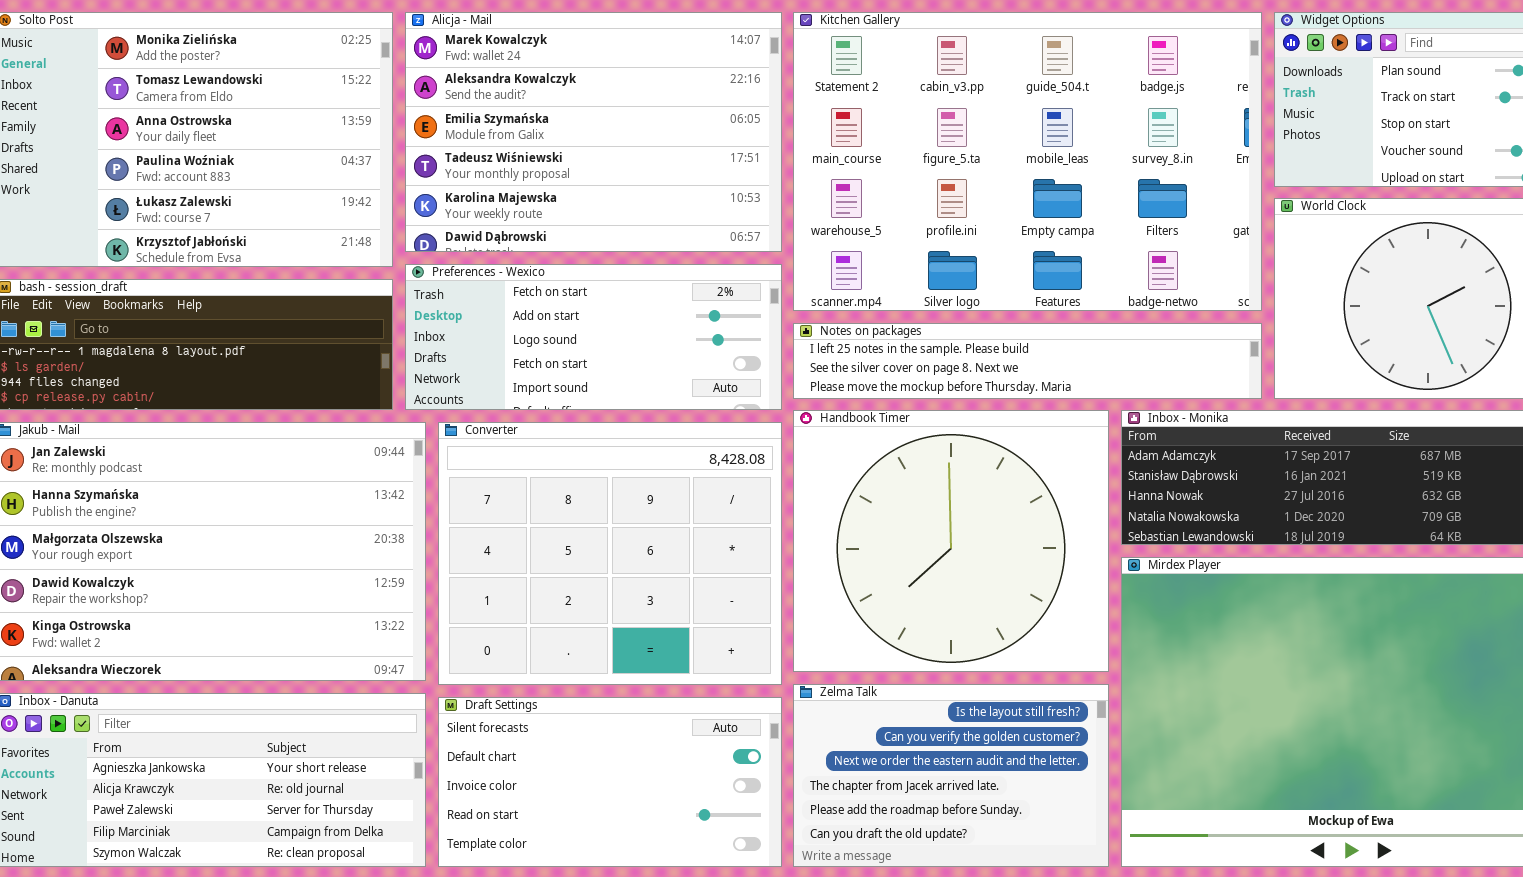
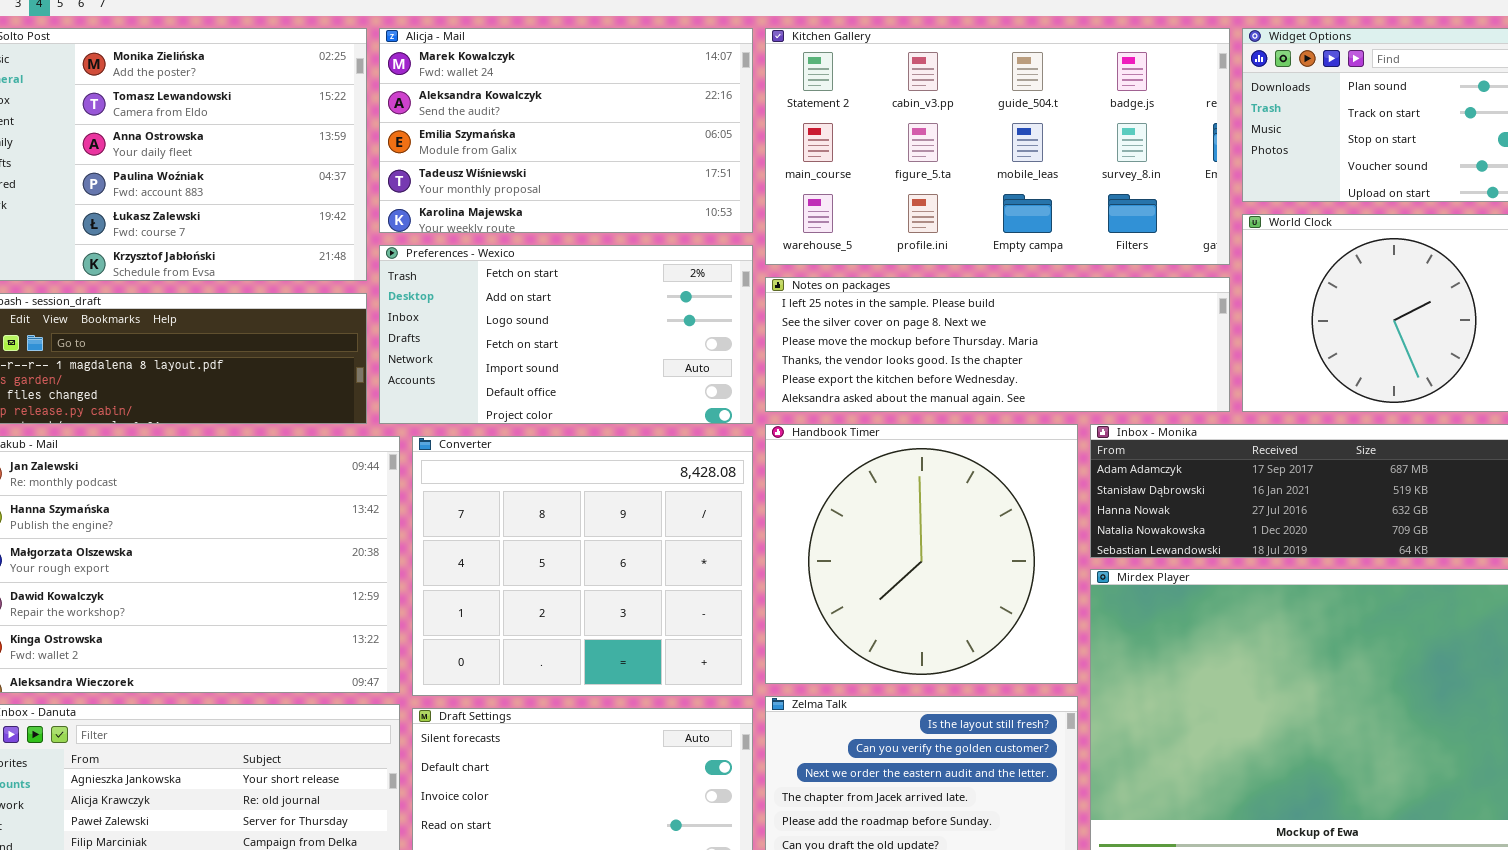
Alicja - Mail: [405,12,782,252] -> [379,28,753,233], resized
Kitchen Gallery: [793,12,1262,311] -> [765,28,1230,265], resized
Preferences - Wexico: [405,264,782,410] -> [379,245,753,424], resized
Notes on packages: [793,323,1262,399] -> [765,277,1230,412], resized

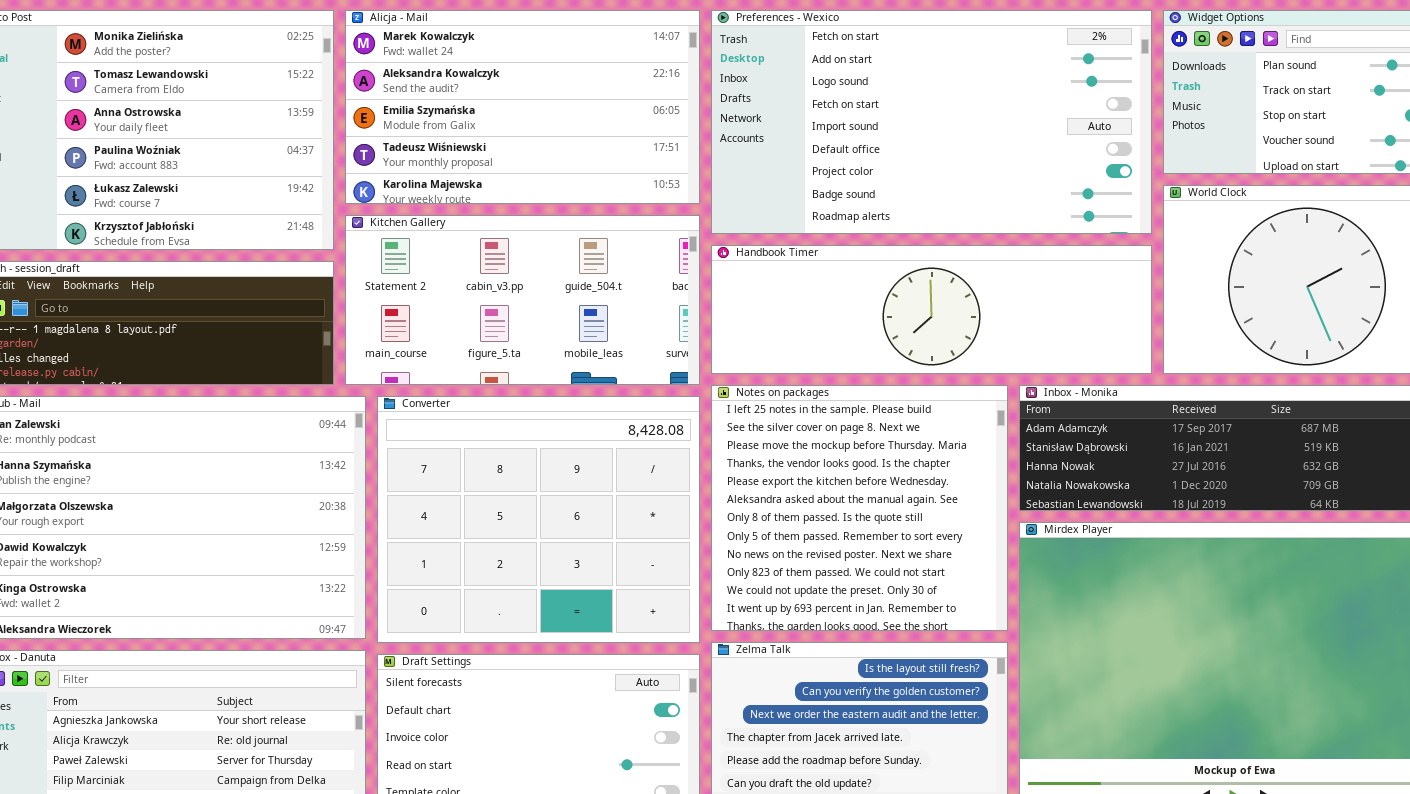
Kitchen Gallery: [765,28,1230,265] -> [345,215,700,385], moved, resized
Preferences - Wexico: [379,245,753,424] -> [711,10,1152,234], moved, resized
Notes on packages: [765,277,1230,412] -> [711,385,1008,631], moved, resized
Handbook Timer: [765,424,1078,684] -> [711,245,1152,374], moved, resized

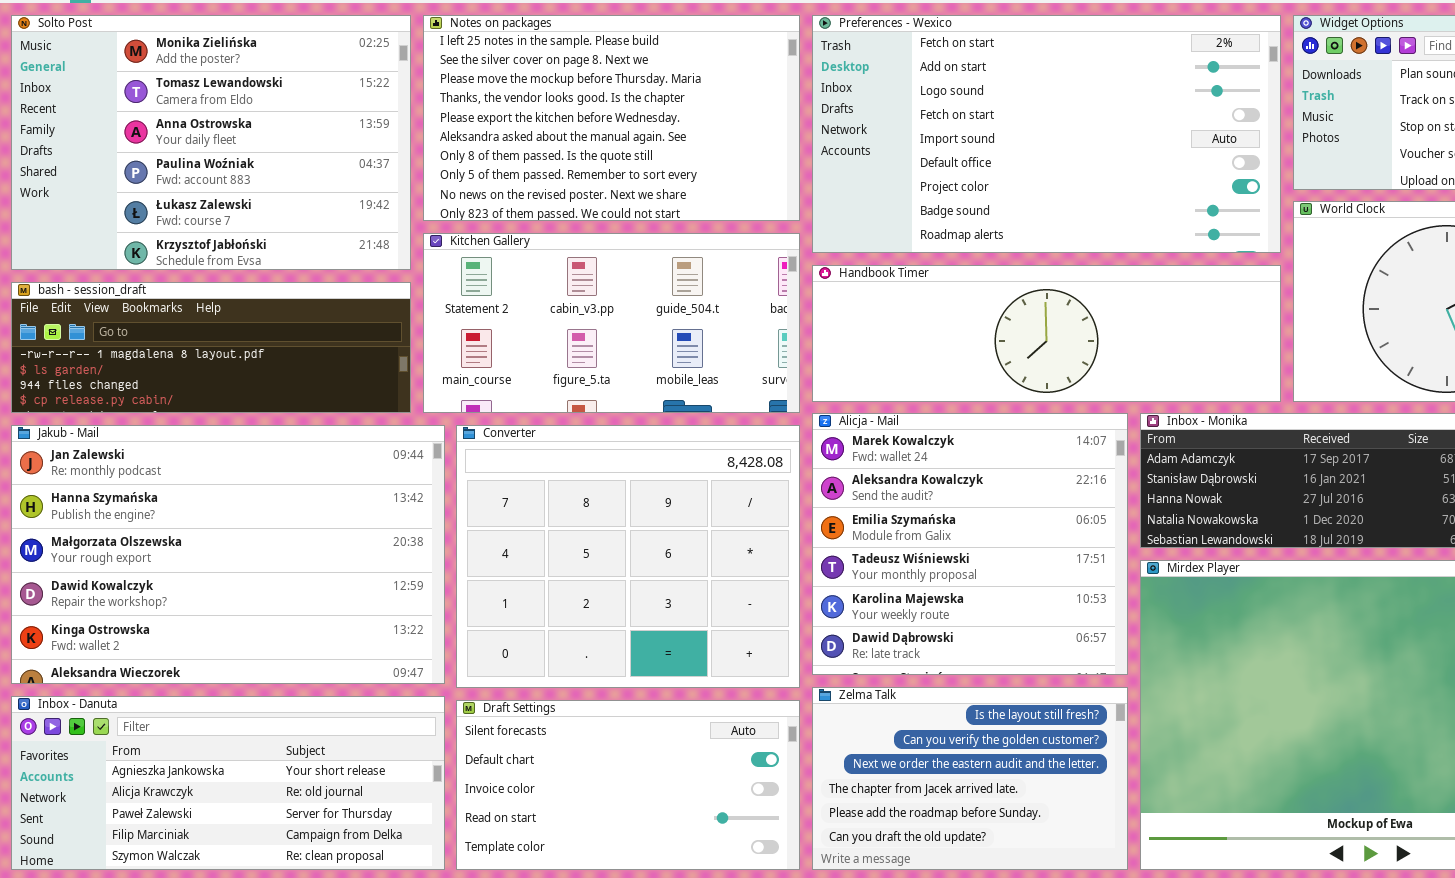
Alicja - Mail: [345,10,700,204] -> [812,413,1128,675], moved, resized
Notes on packages: [711,385,1008,631] -> [423,15,800,221], moved, resized

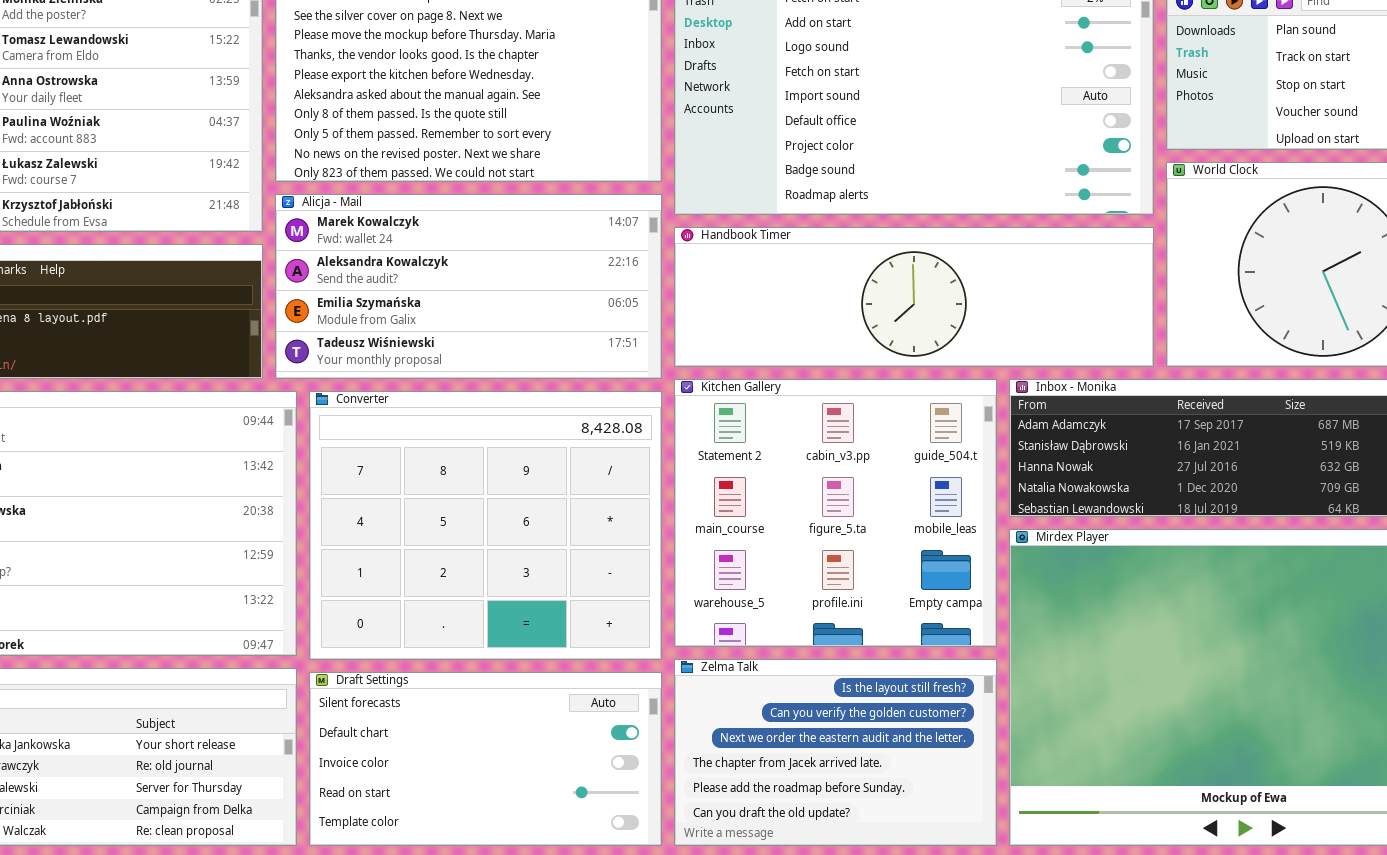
Kitchen Gallery: [423,233,800,413] -> [674,379,997,647], moved, resized
Alicja - Mail: [812,413,1128,675] -> [275,194,662,379], moved, resized

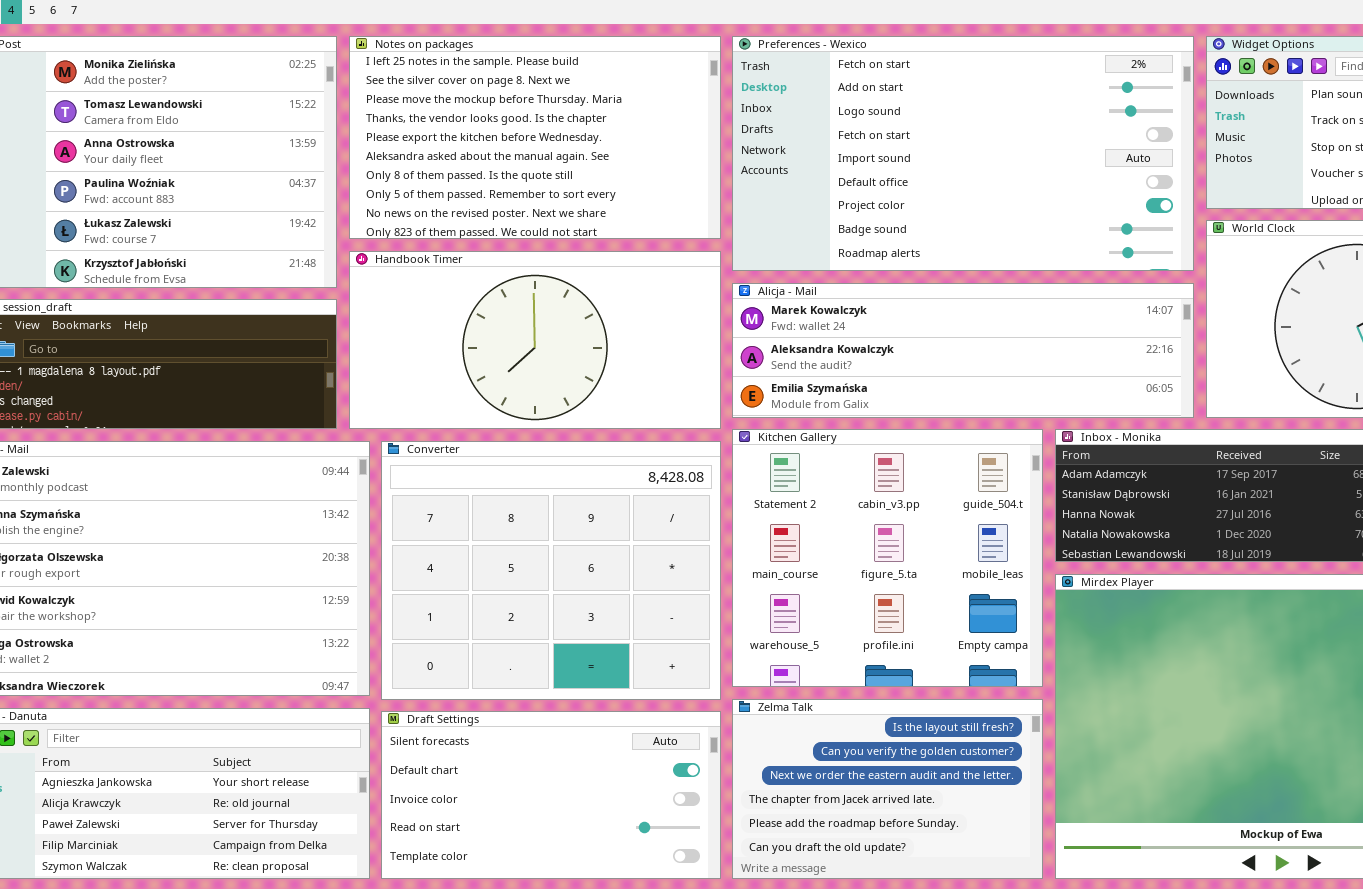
Alicja - Mail: [275,194,662,379] -> [732,283,1194,418], moved, resized
Handbook Timer: [674,227,1154,367] -> [349,251,721,429], moved, resized

